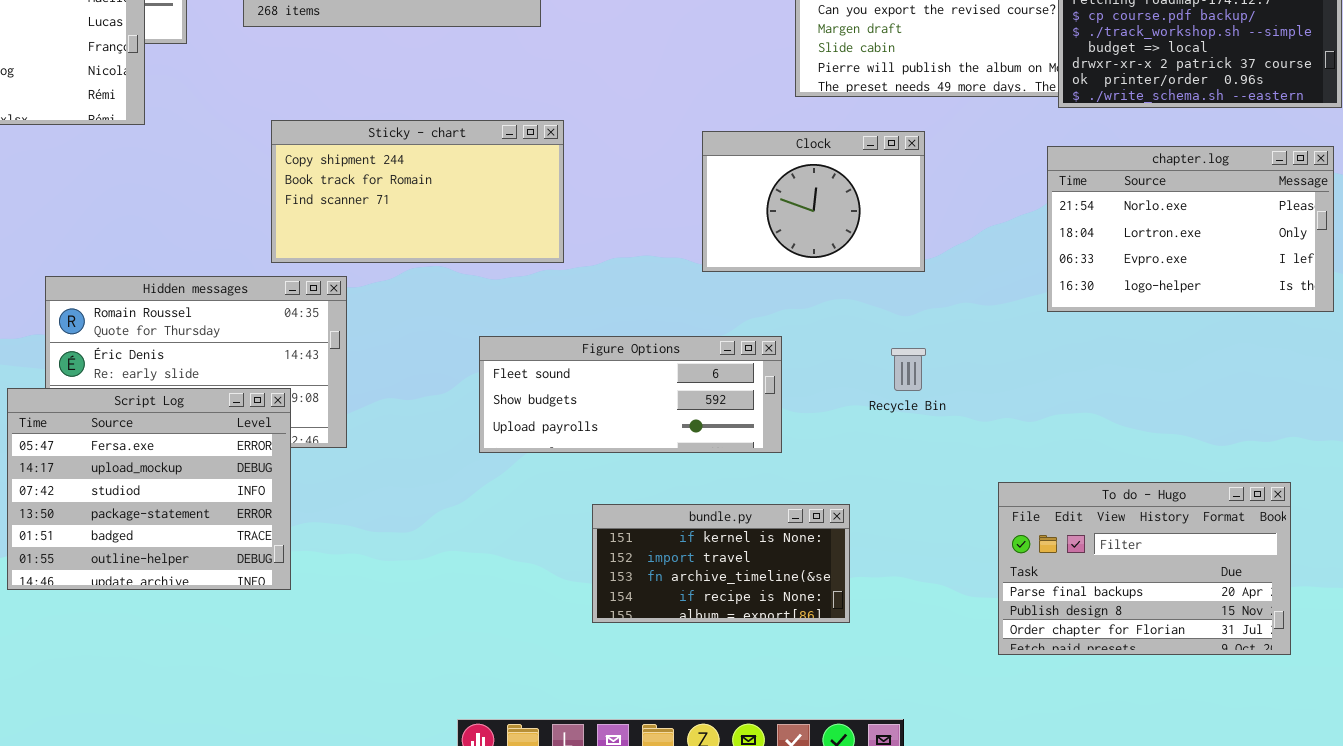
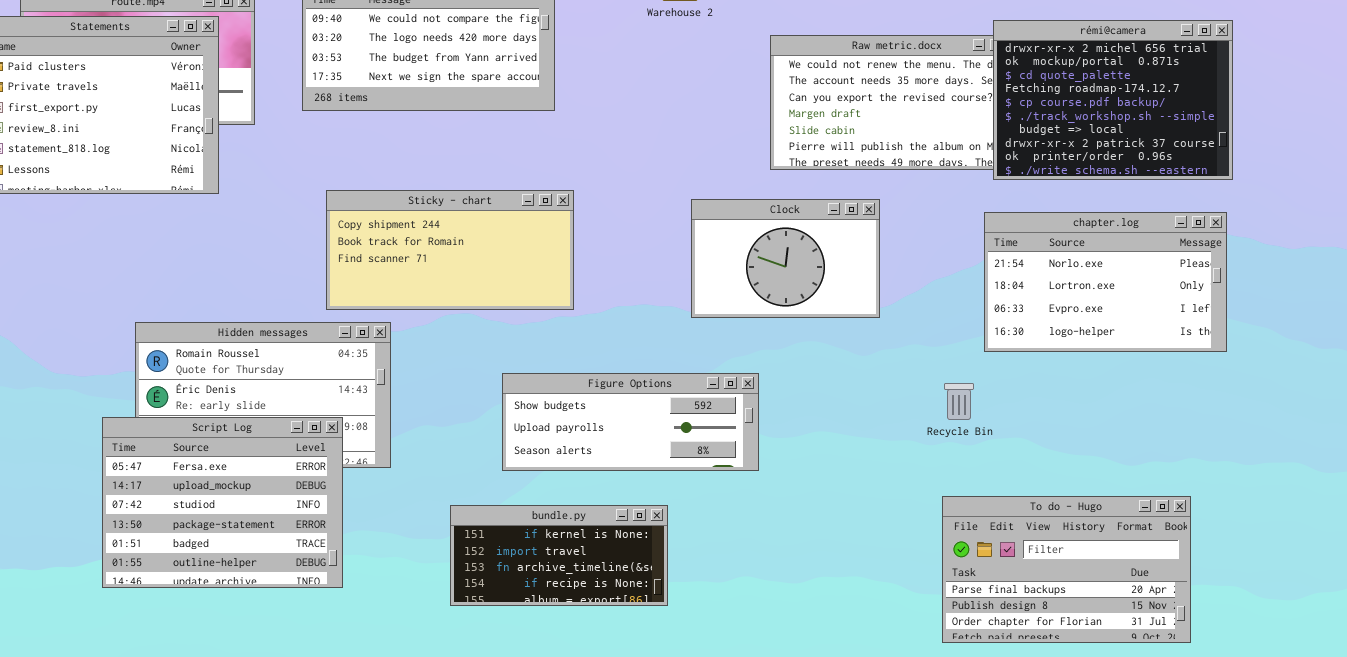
Figure Options: [479,336,782,453] -> [502,373,759,471], scrolled down 1 row
Recycle Bin: [891,348,926,391] -> [944,383,974,420], moved
bundle.py: [592,504,850,623] -> [450,505,668,606], moved

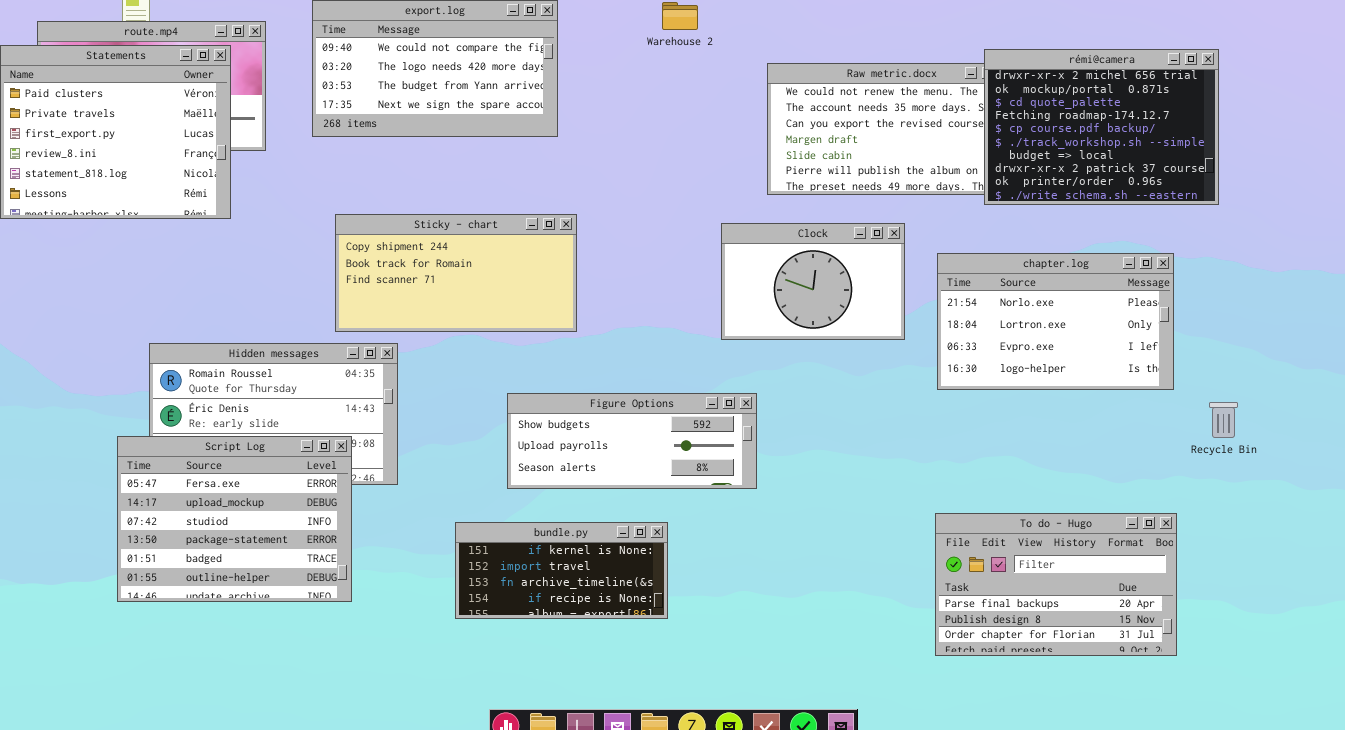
Clock: [691,199,880,318] -> [721,223,905,340], moved
chapter.log: [984,212,1227,352] -> [937,253,1174,390], moved
Recycle Bin: [944,383,974,420] -> [1209,402,1238,438], moved

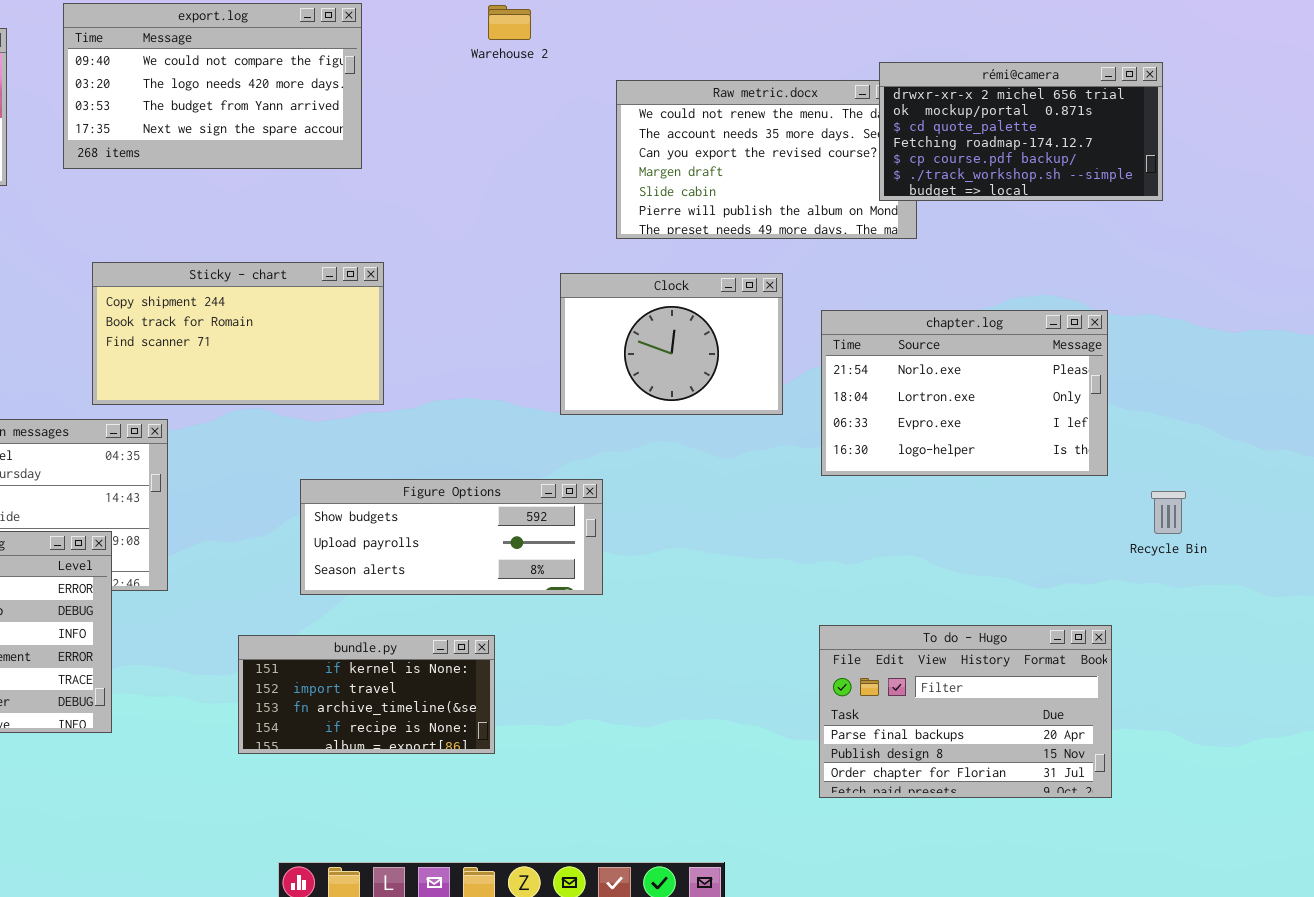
rémi@camera: [984,49,1219,205] -> [879,62,1163,201], resized

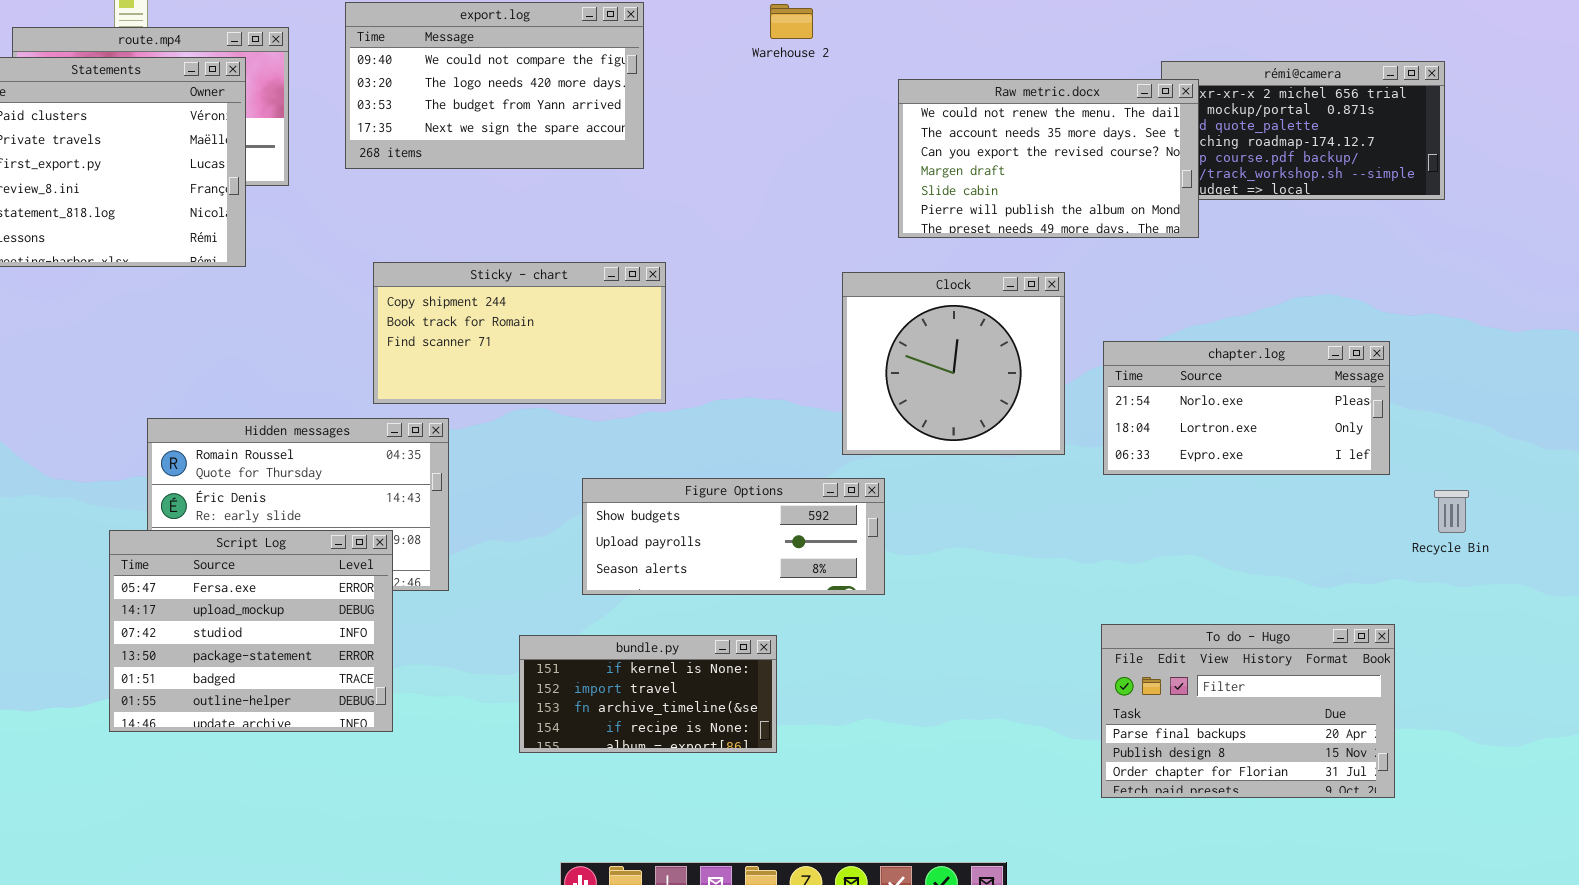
Raw metric.docx: [616,80,917,239] -> [898,79,1199,238], raised
Clock: [560,273,783,415] -> [842,272,1065,455], resized
chapter.log: [821,310,1108,476] -> [1103,341,1390,475], resized

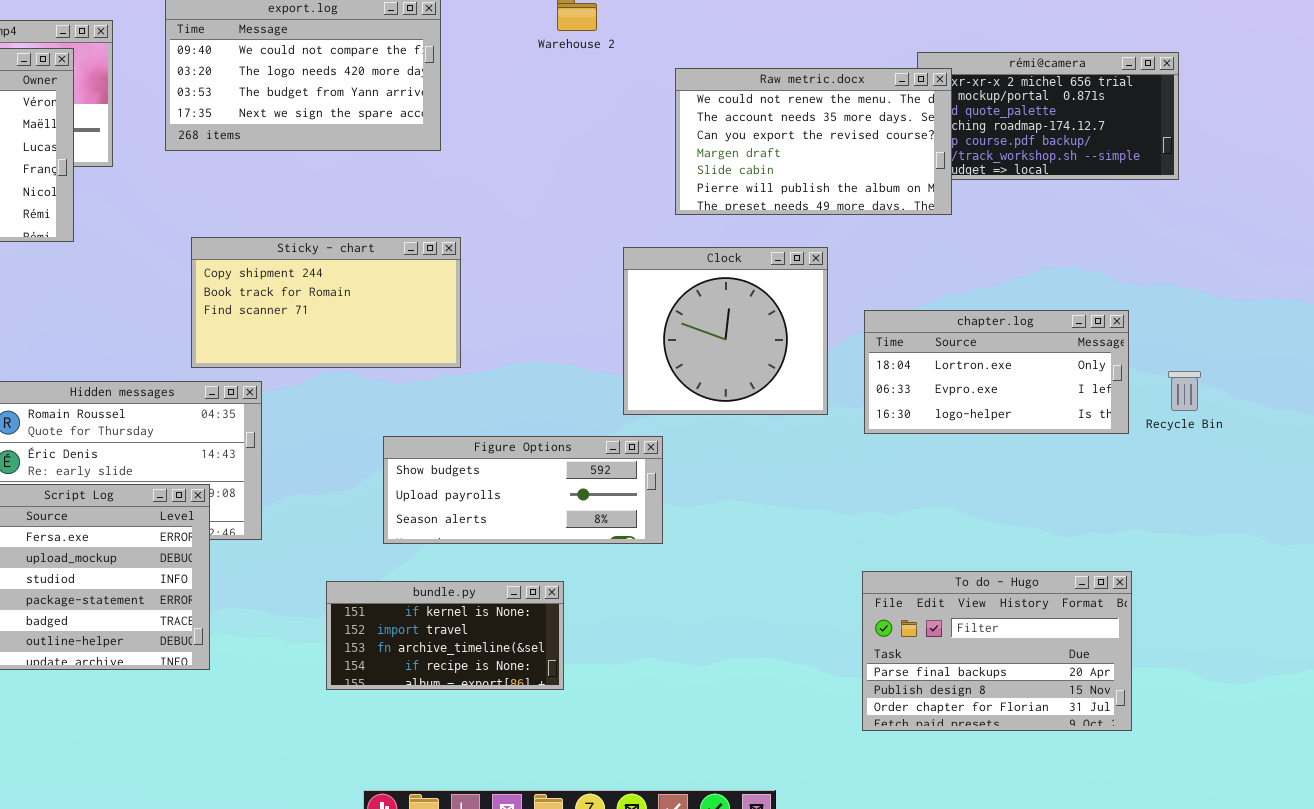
chapter.log: [1103,341,1390,475] -> [864,310,1129,434], scrolled down 1 row
Recycle Bin: [1434,490,1469,533] -> [1168,371,1201,411], moved

